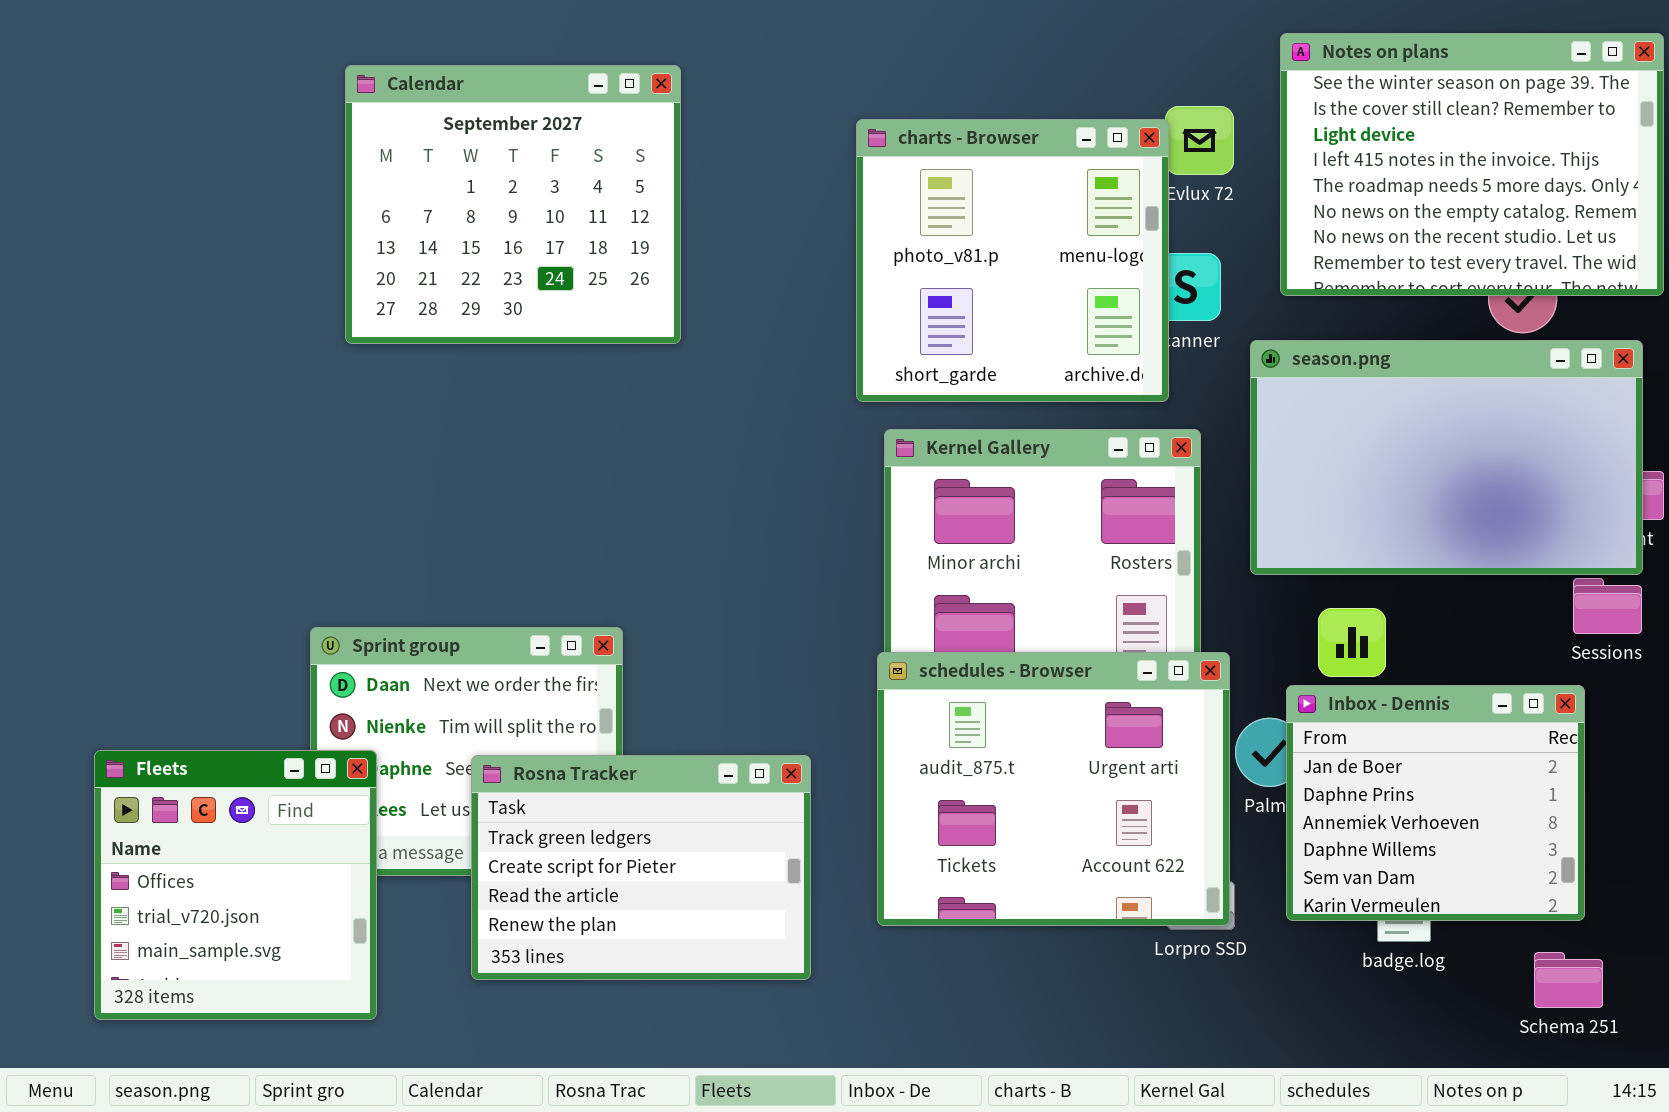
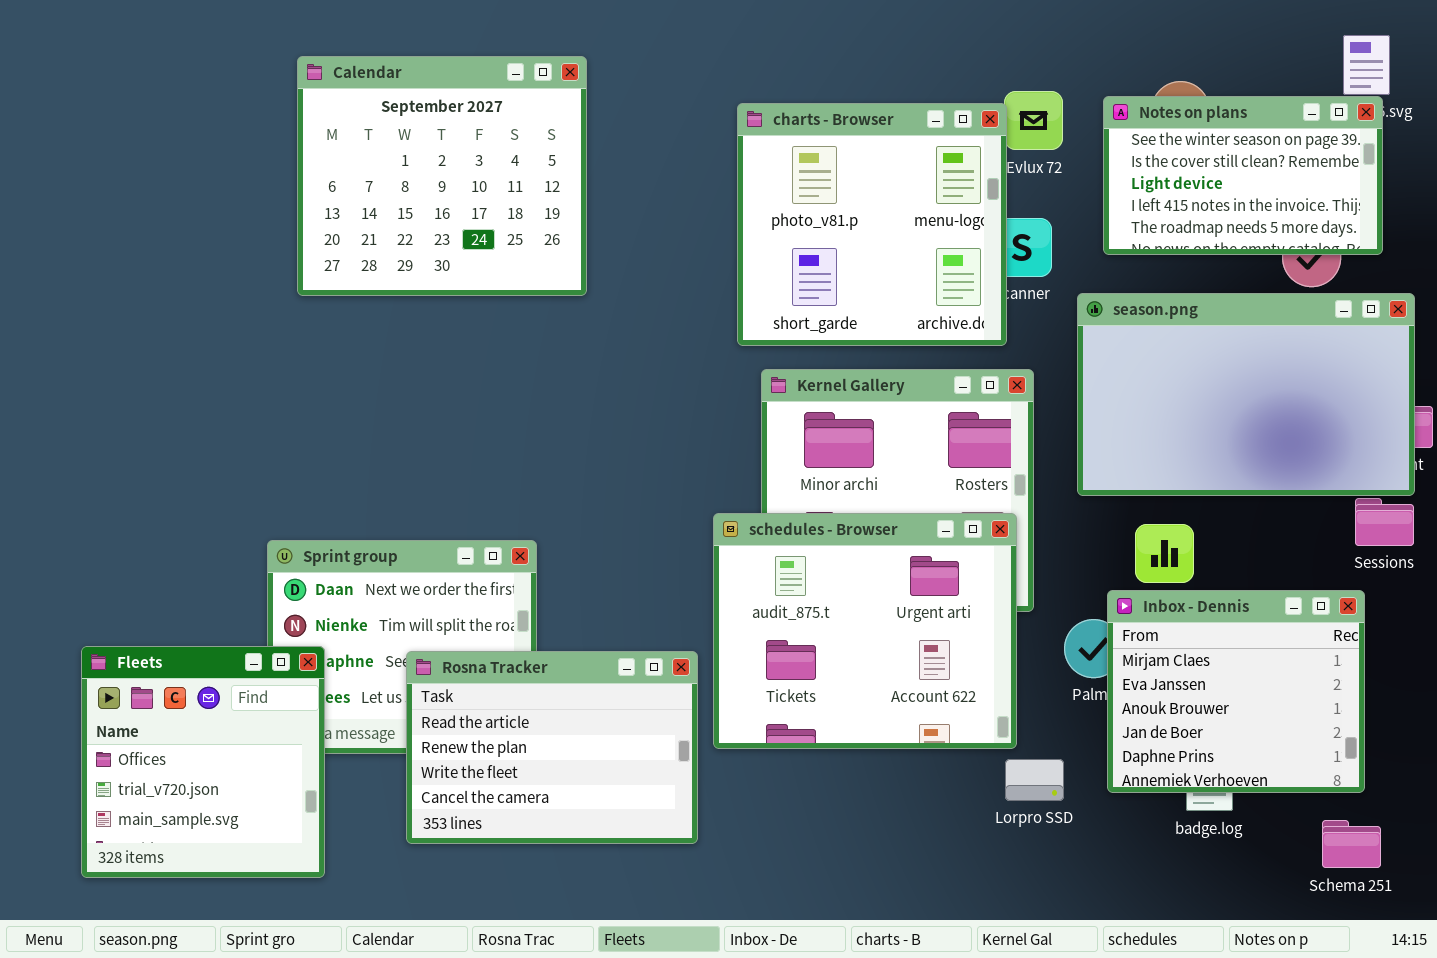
Notes on plans: [1280,33,1664,296] -> [1103,96,1383,255], resized
schedules - Browser: [877,652,1230,926] -> [713,513,1017,749], moved
Inbox - Dennis: [1286,685,1585,921] -> [1107,590,1365,793], scrolled up 3 rows
Rosna Tracker: [471,755,811,980] -> [406,651,698,844], scrolled down 2 rows

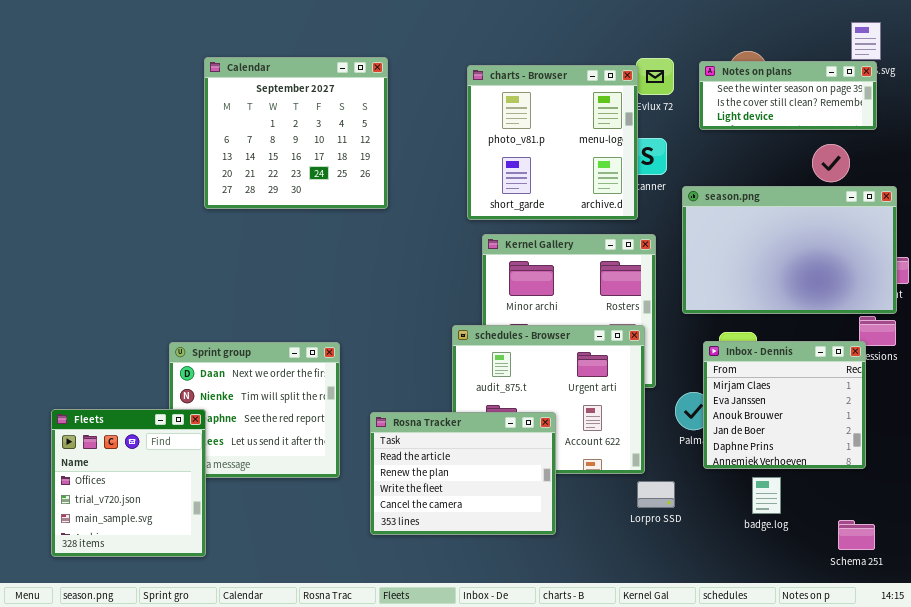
Calendar: [297,56,587,296] -> [204,57,388,209], moved
Notes on plans: [1103,96,1383,255] -> [699,61,877,130], resized
Inbox - Dennis: [1107,590,1365,793] -> [703,341,866,469], moved
Rosna Tracker: [406,651,698,844] -> [370,412,556,535], moved

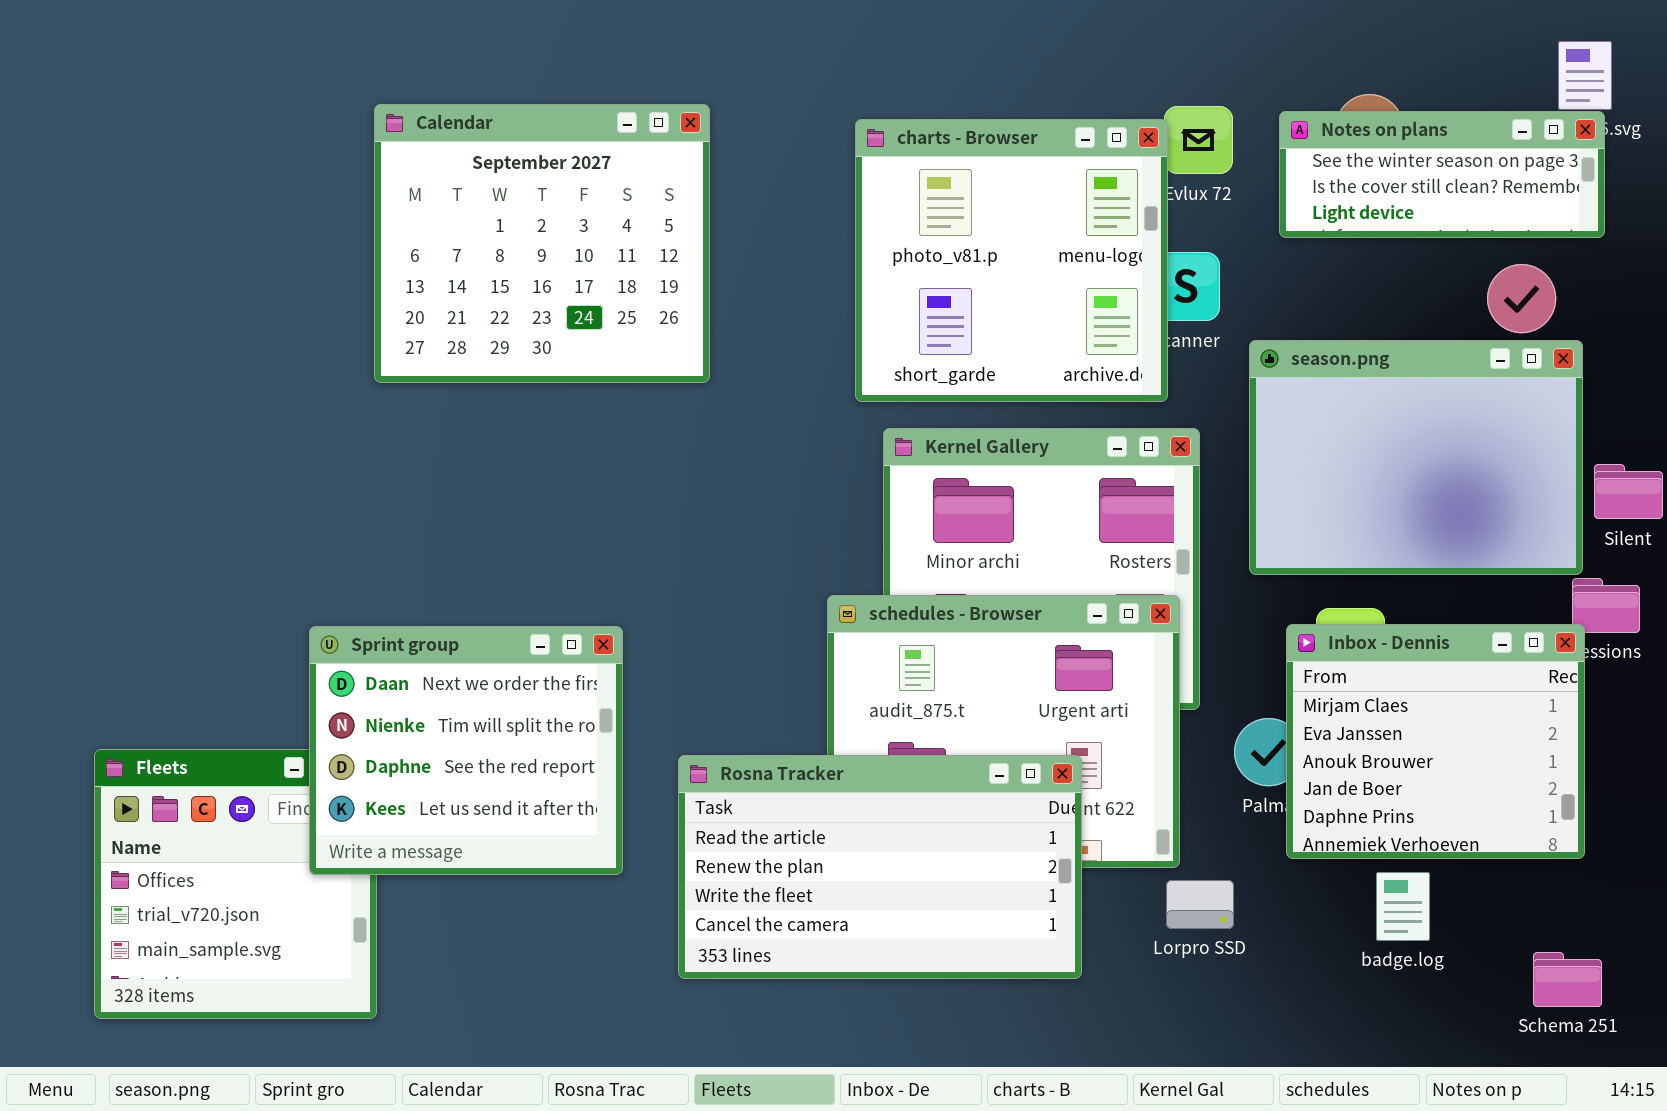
season.png: [682,186,897,314] -> [1249,340,1583,575], resized
Sprint group: [169,342,340,478] -> [309,626,623,875], raised
Rosna Tracker: [370,412,556,535] -> [678,755,1082,979], resized

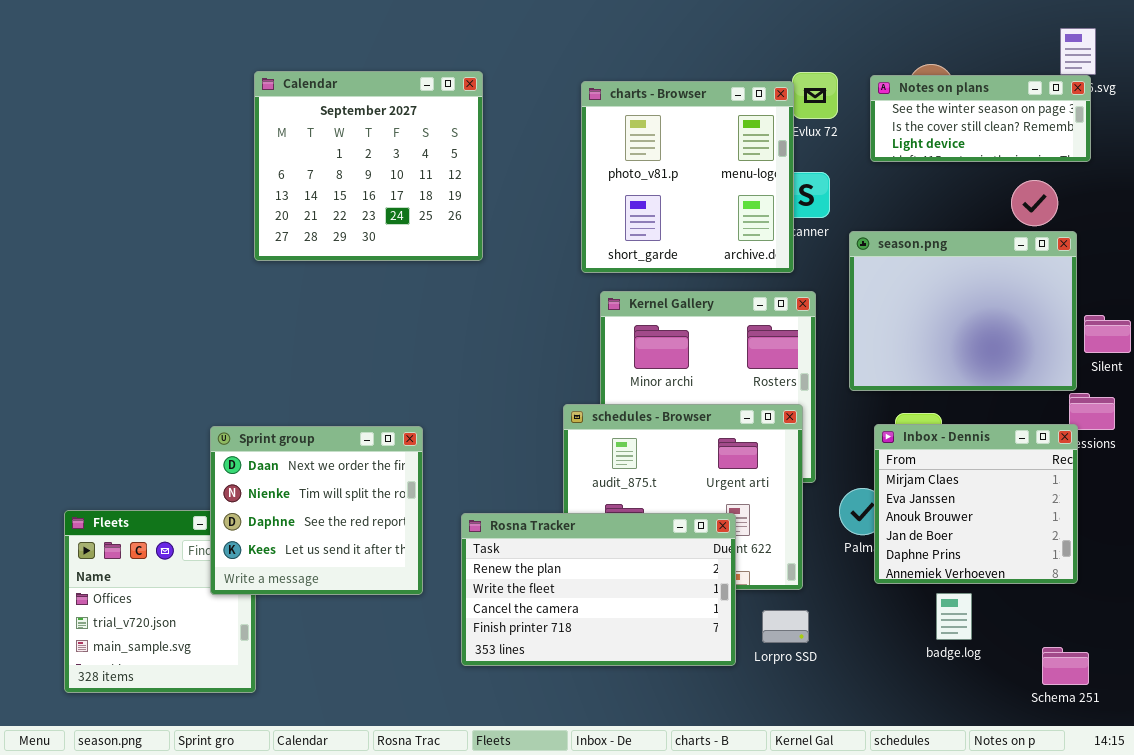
Rosna Tracker: [678,755,1082,979] -> [461,513,736,666], scrolled down 1 row
Lorpro SSD: [1166,880,1234,929] -> [762,610,809,643], moved

